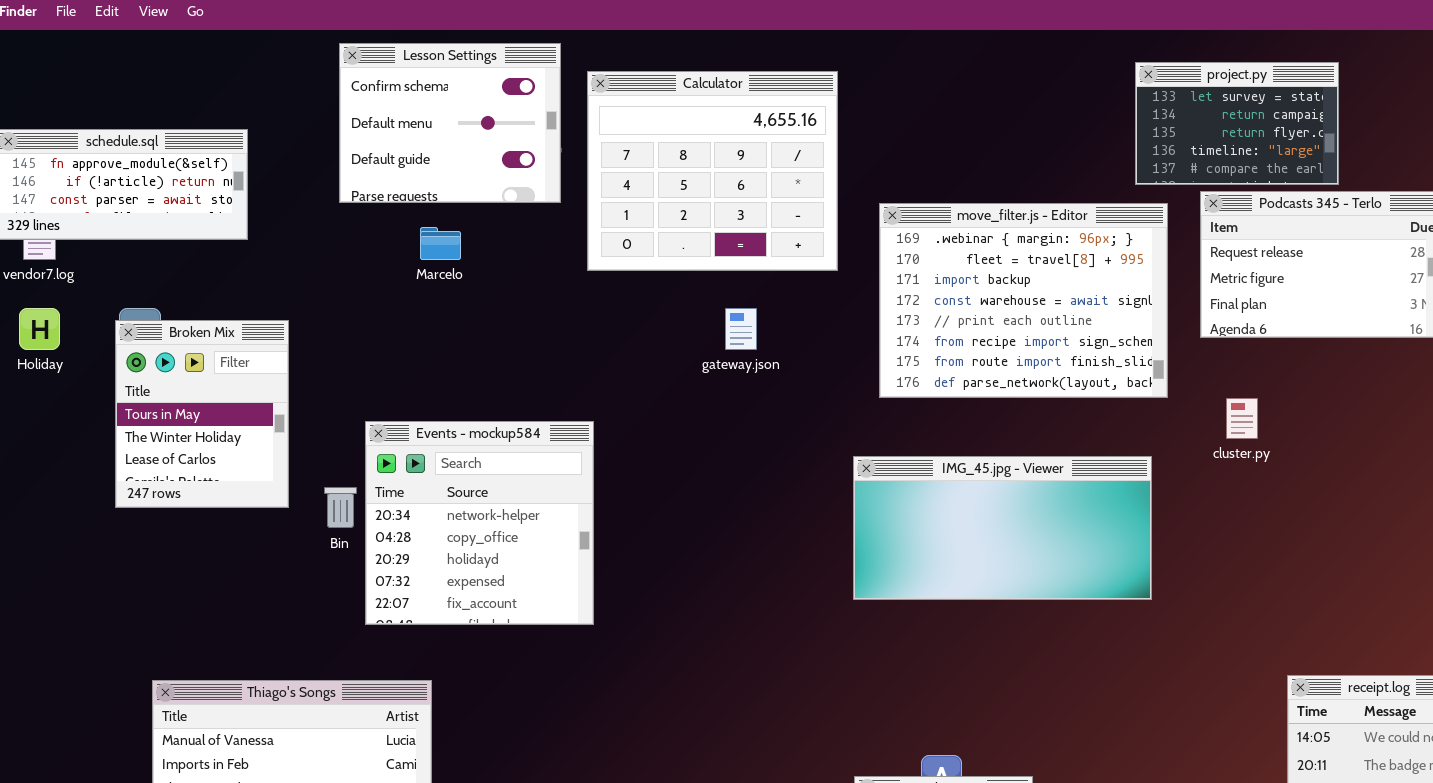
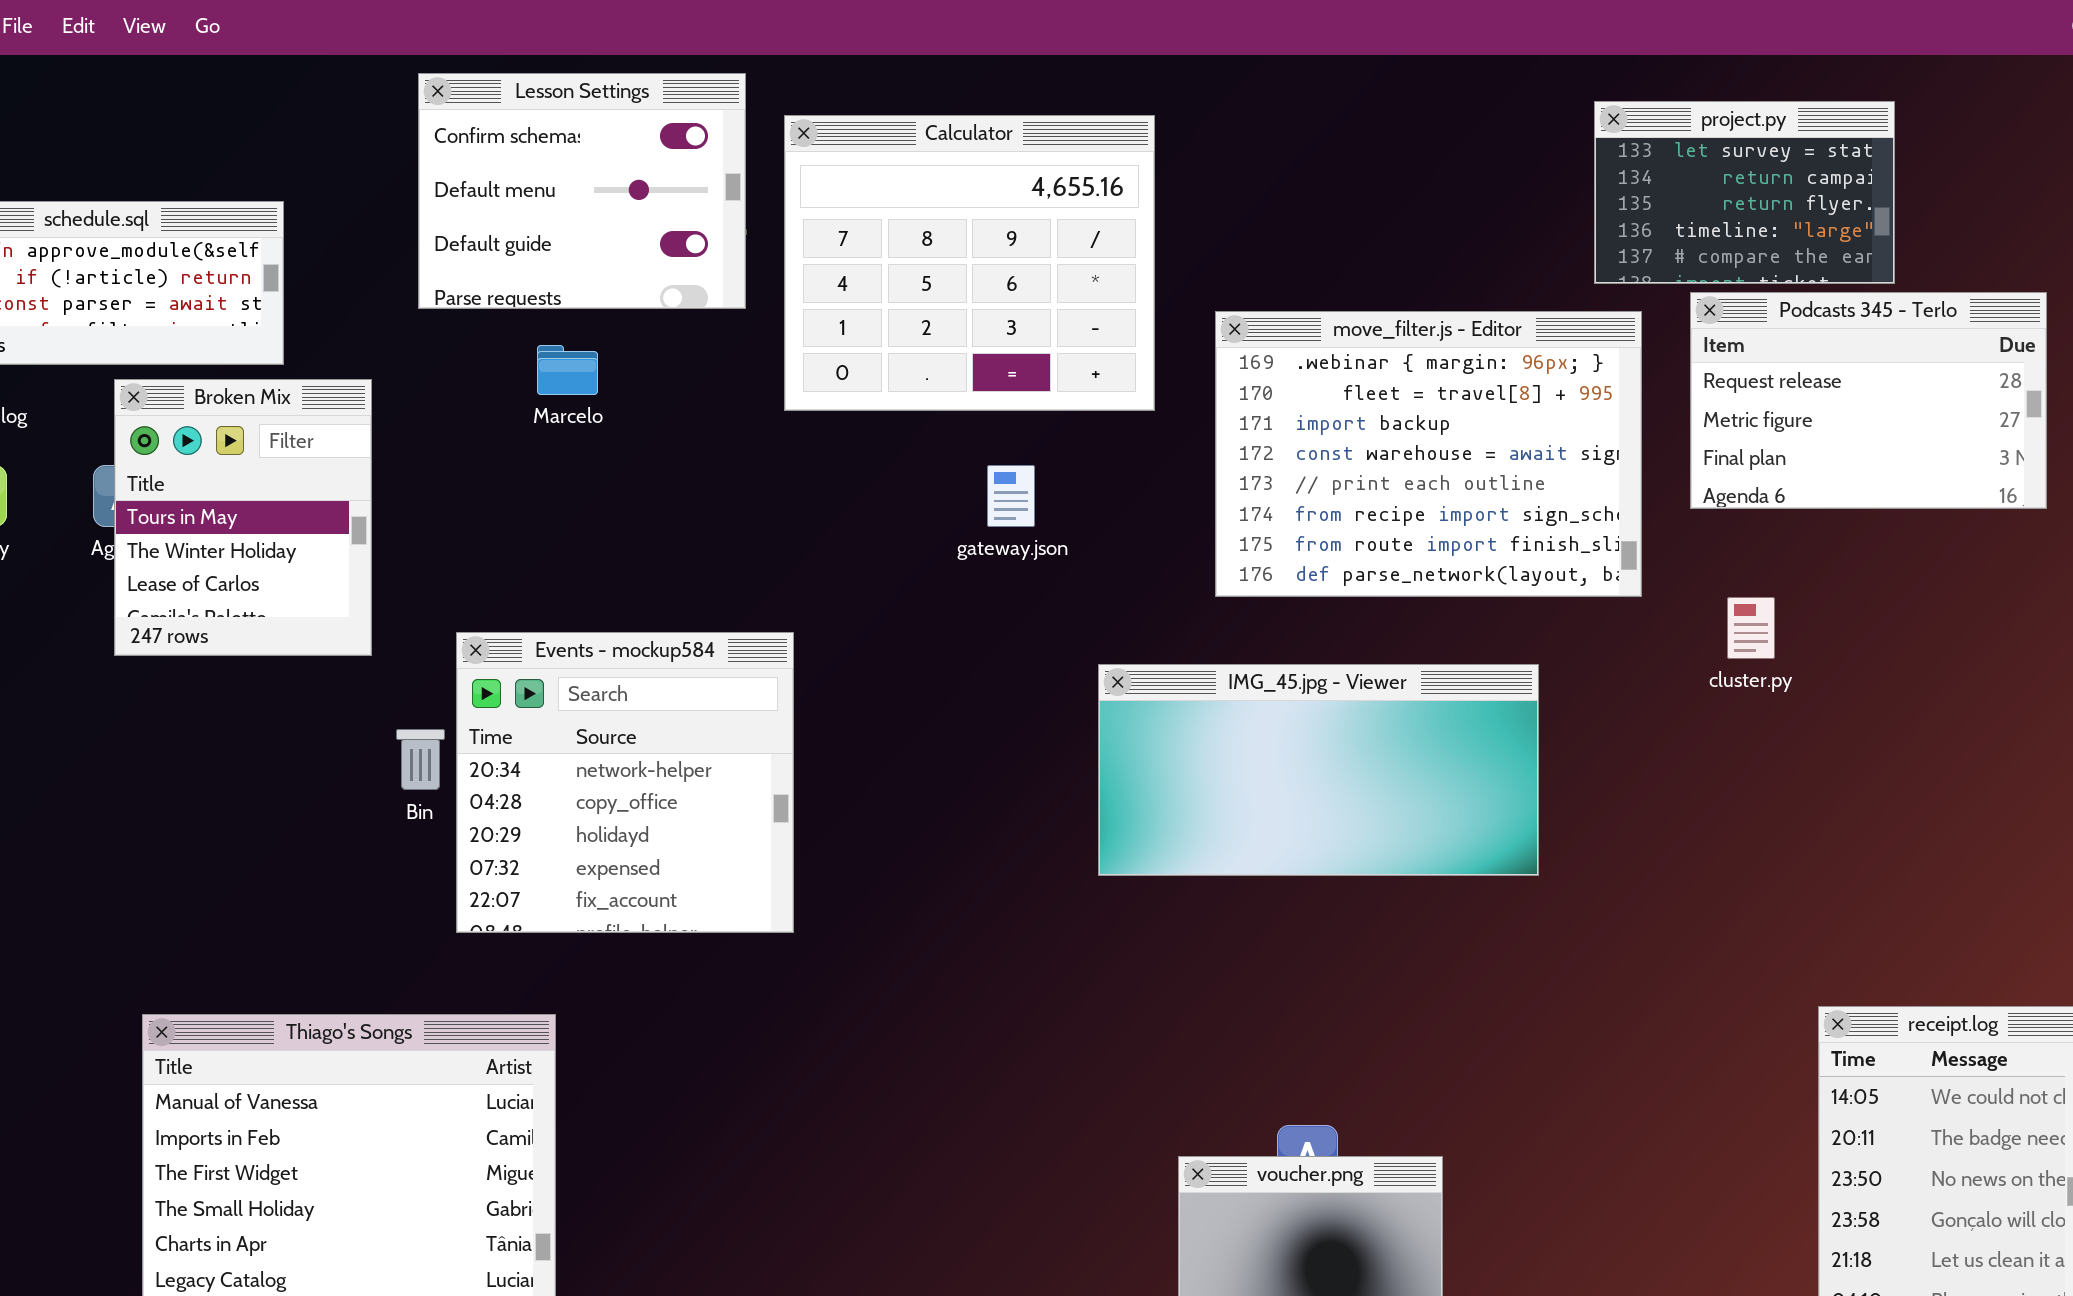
Broken Mix: [115,320,289,508] -> [114,379,372,656], moved
IMG_45.jpg - Viewer: [853,456,1152,600] -> [1098,664,1539,876], moved

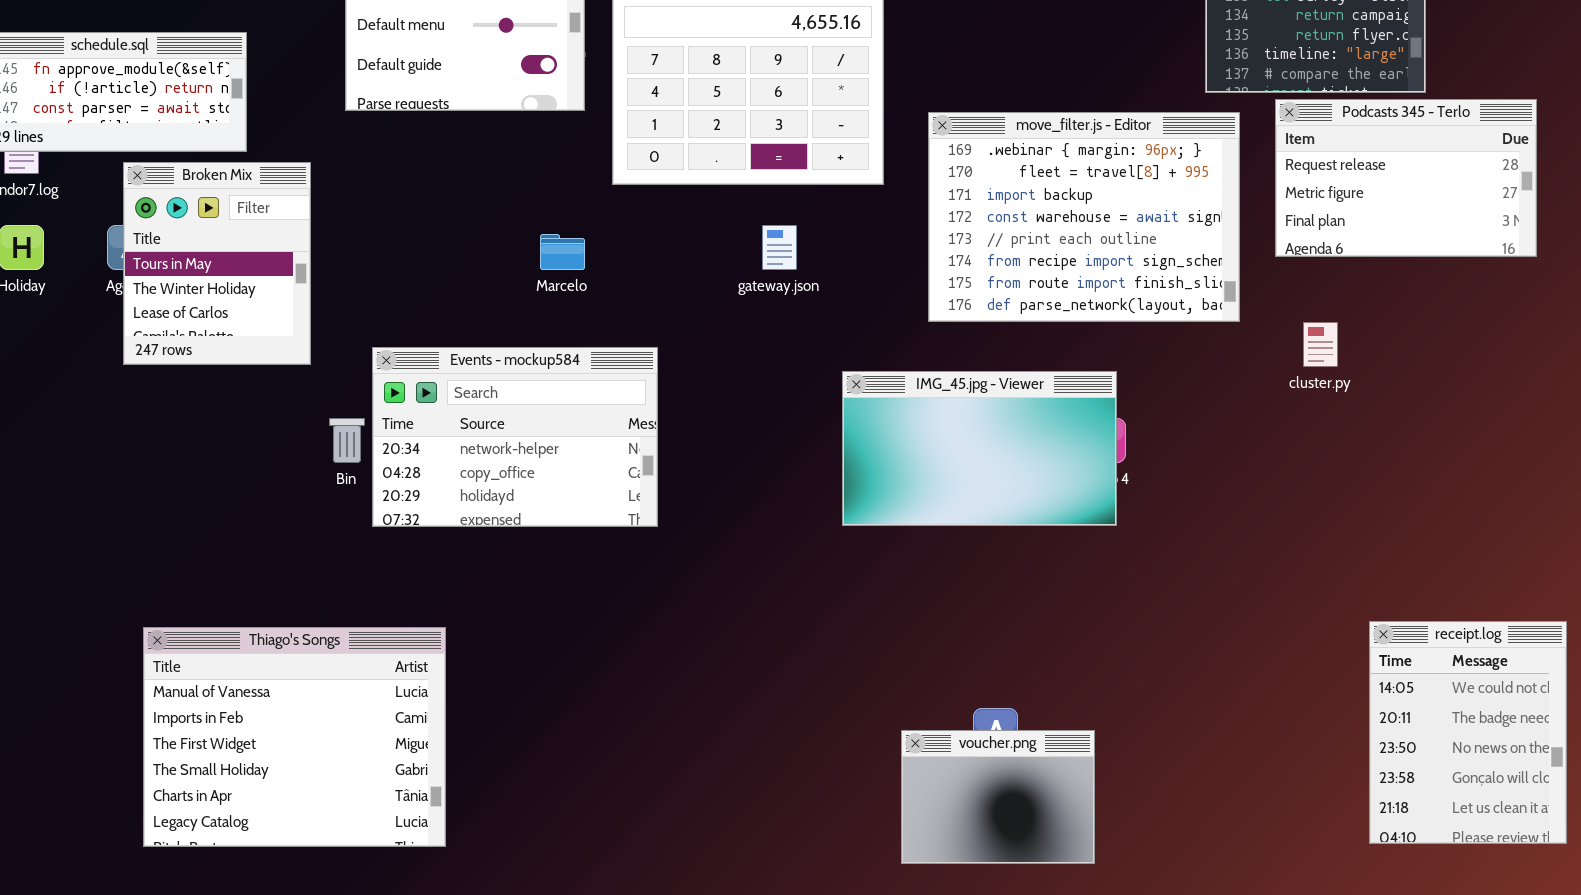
Marcelo: [537,345,598,395] -> [540,234,585,270], moved
Events - mockup584: [456,632,794,933] -> [372,347,658,527], resized
IMG_45.jpg - Viewer: [1098,664,1539,876] -> [842,371,1117,526], resized

